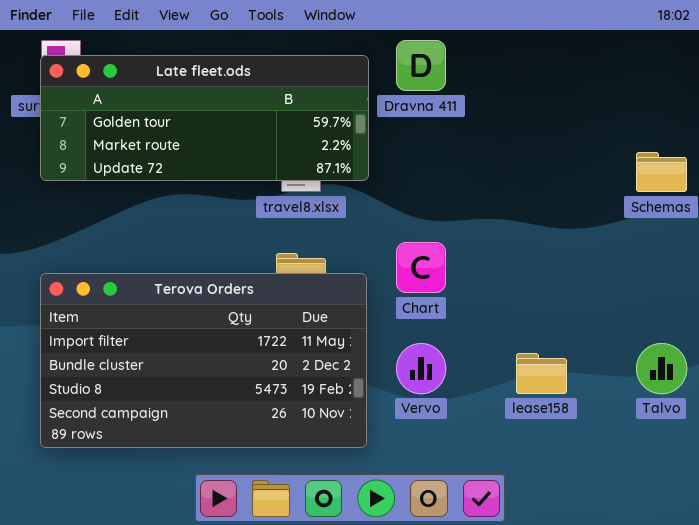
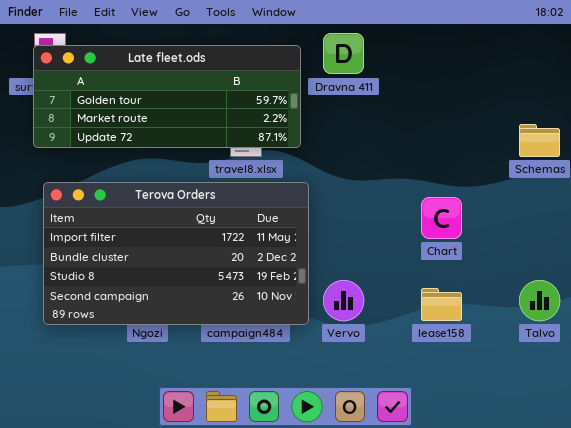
Chart: [396,242,446,293] -> [421,197,462,239], moved
Terova Orders: [40,273,367,448] -> [43,182,309,325], moved

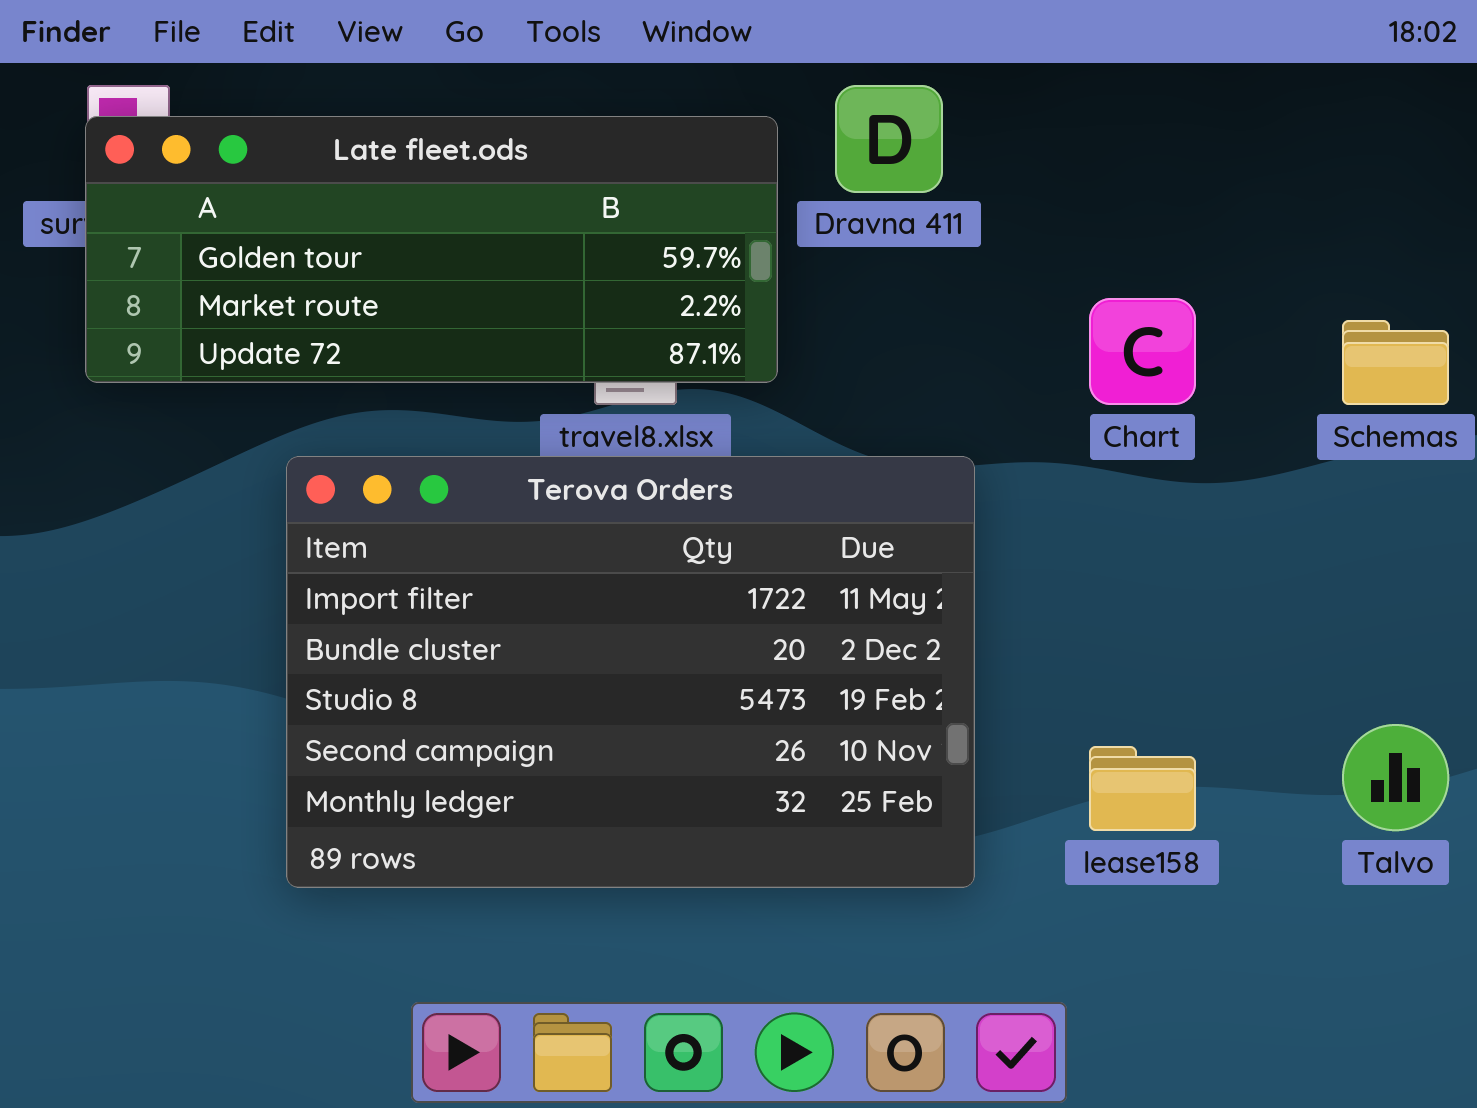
Terova Orders: [43,182,309,325] -> [286,456,975,888], moved, resized
Chart: [421,197,462,239] -> [1089,298,1196,405], moved

